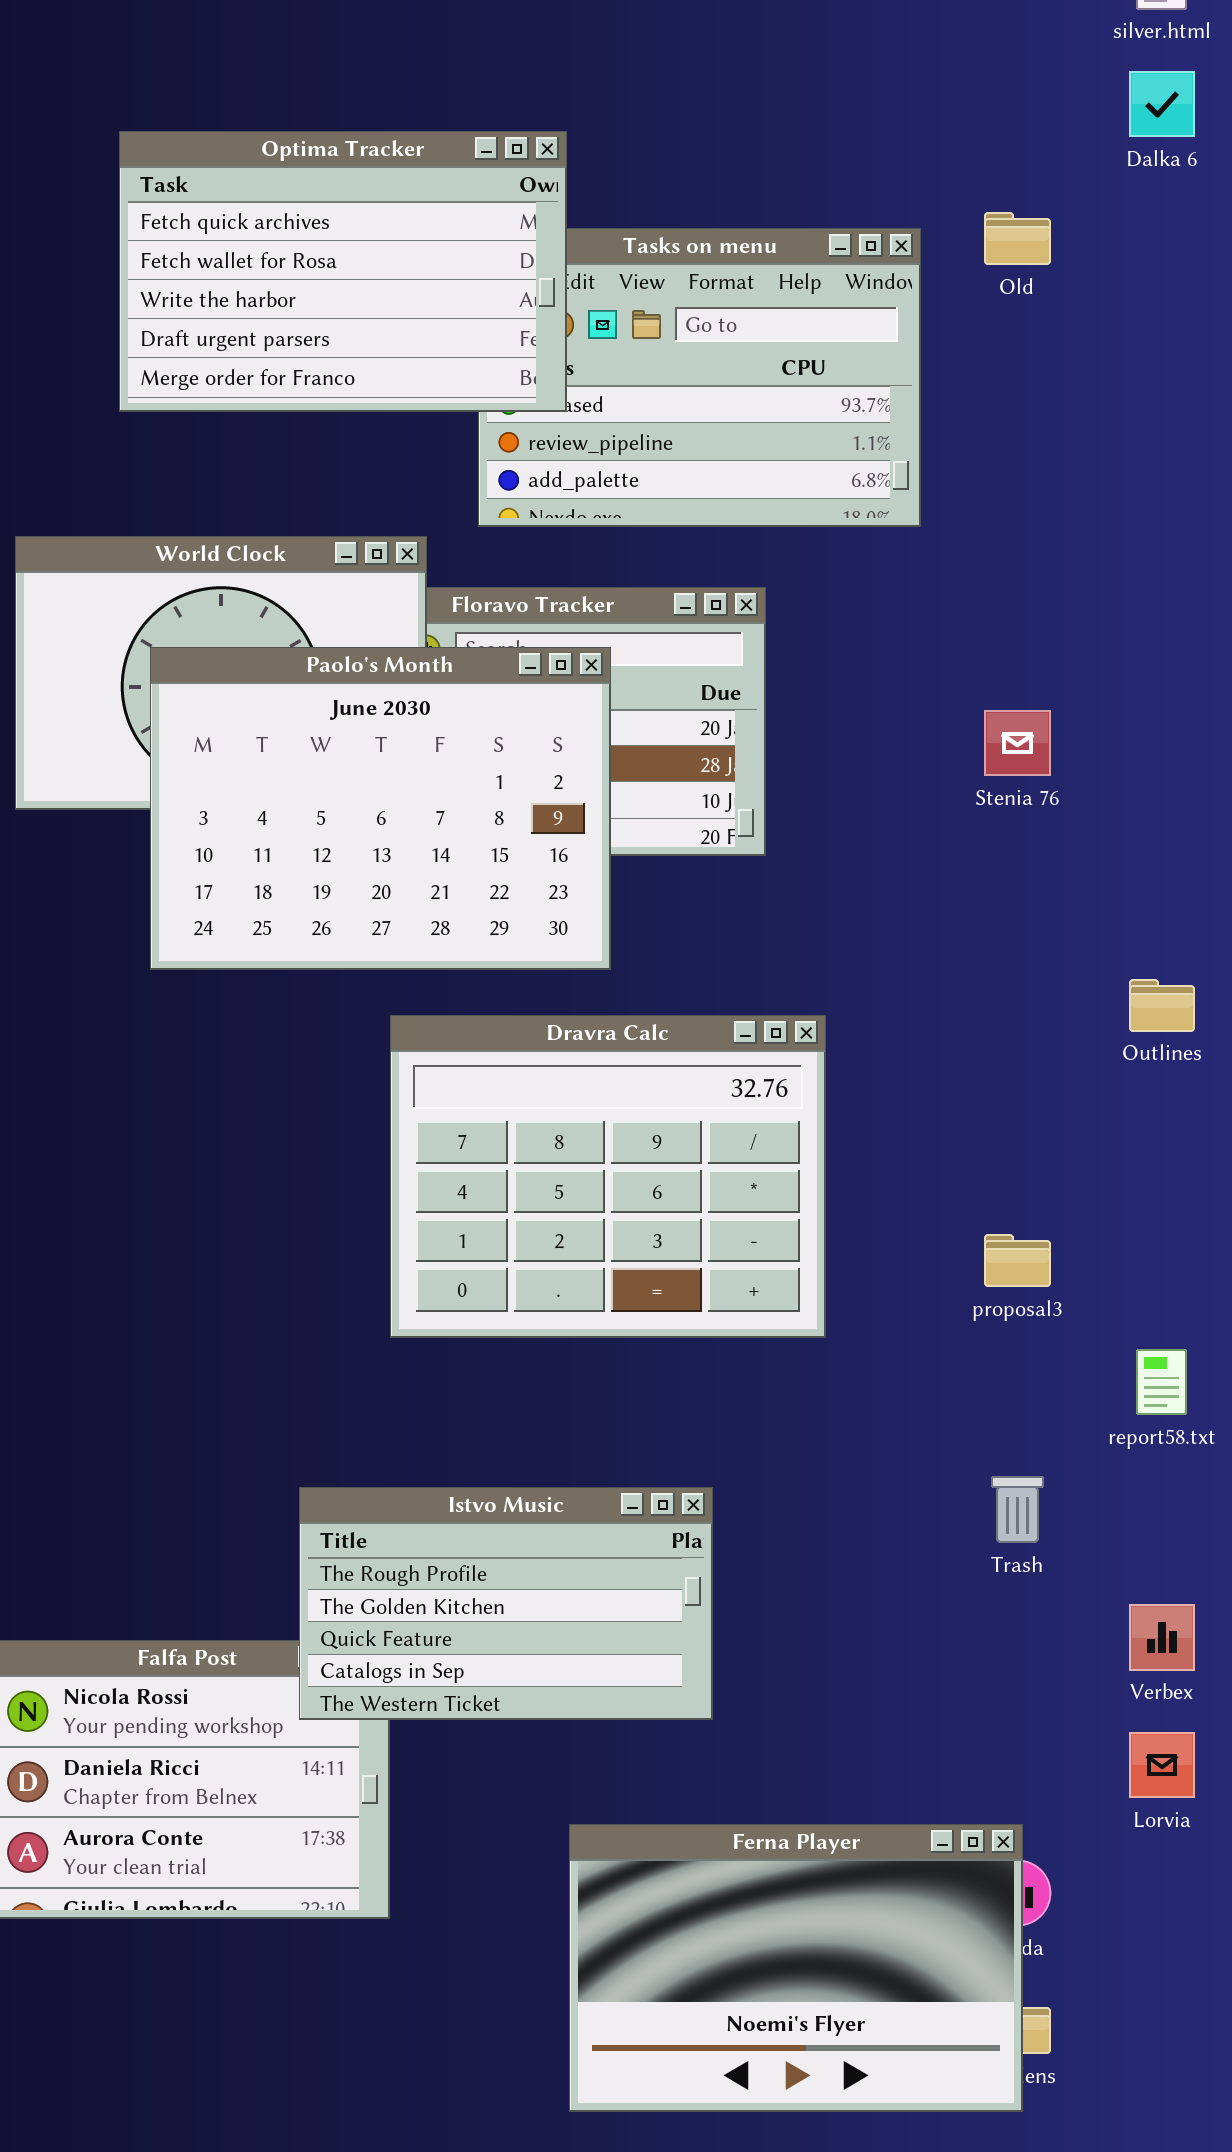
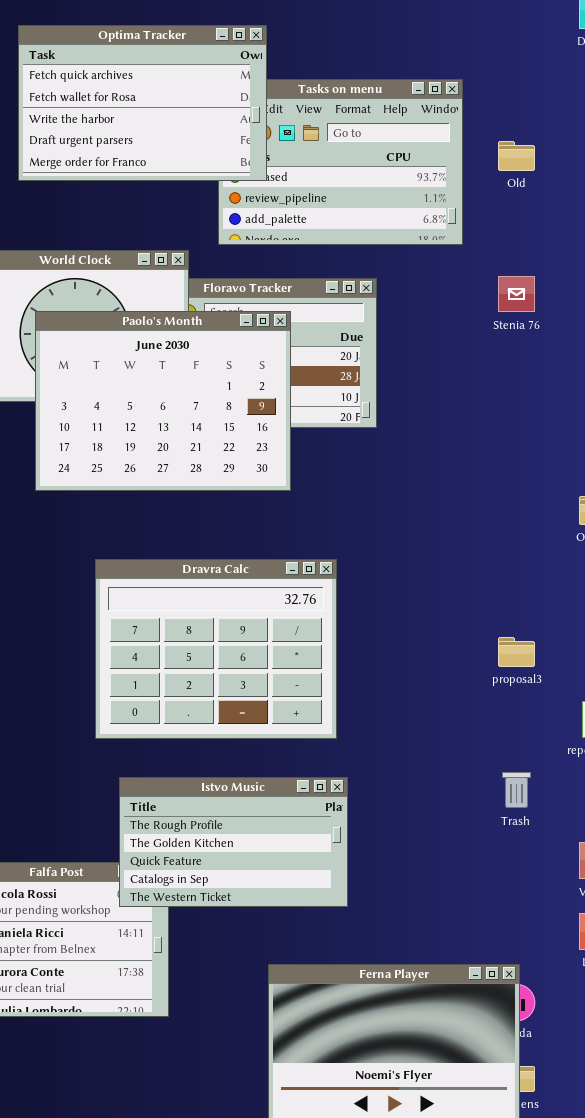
Old: [984,212,1051,265] -> [498,141,535,171], moved
Stenia 76: [984,710,1051,776] -> [498,276,535,312], moved
Dravra Calc: [390,1015,826,1338] -> [95,559,337,739], moved

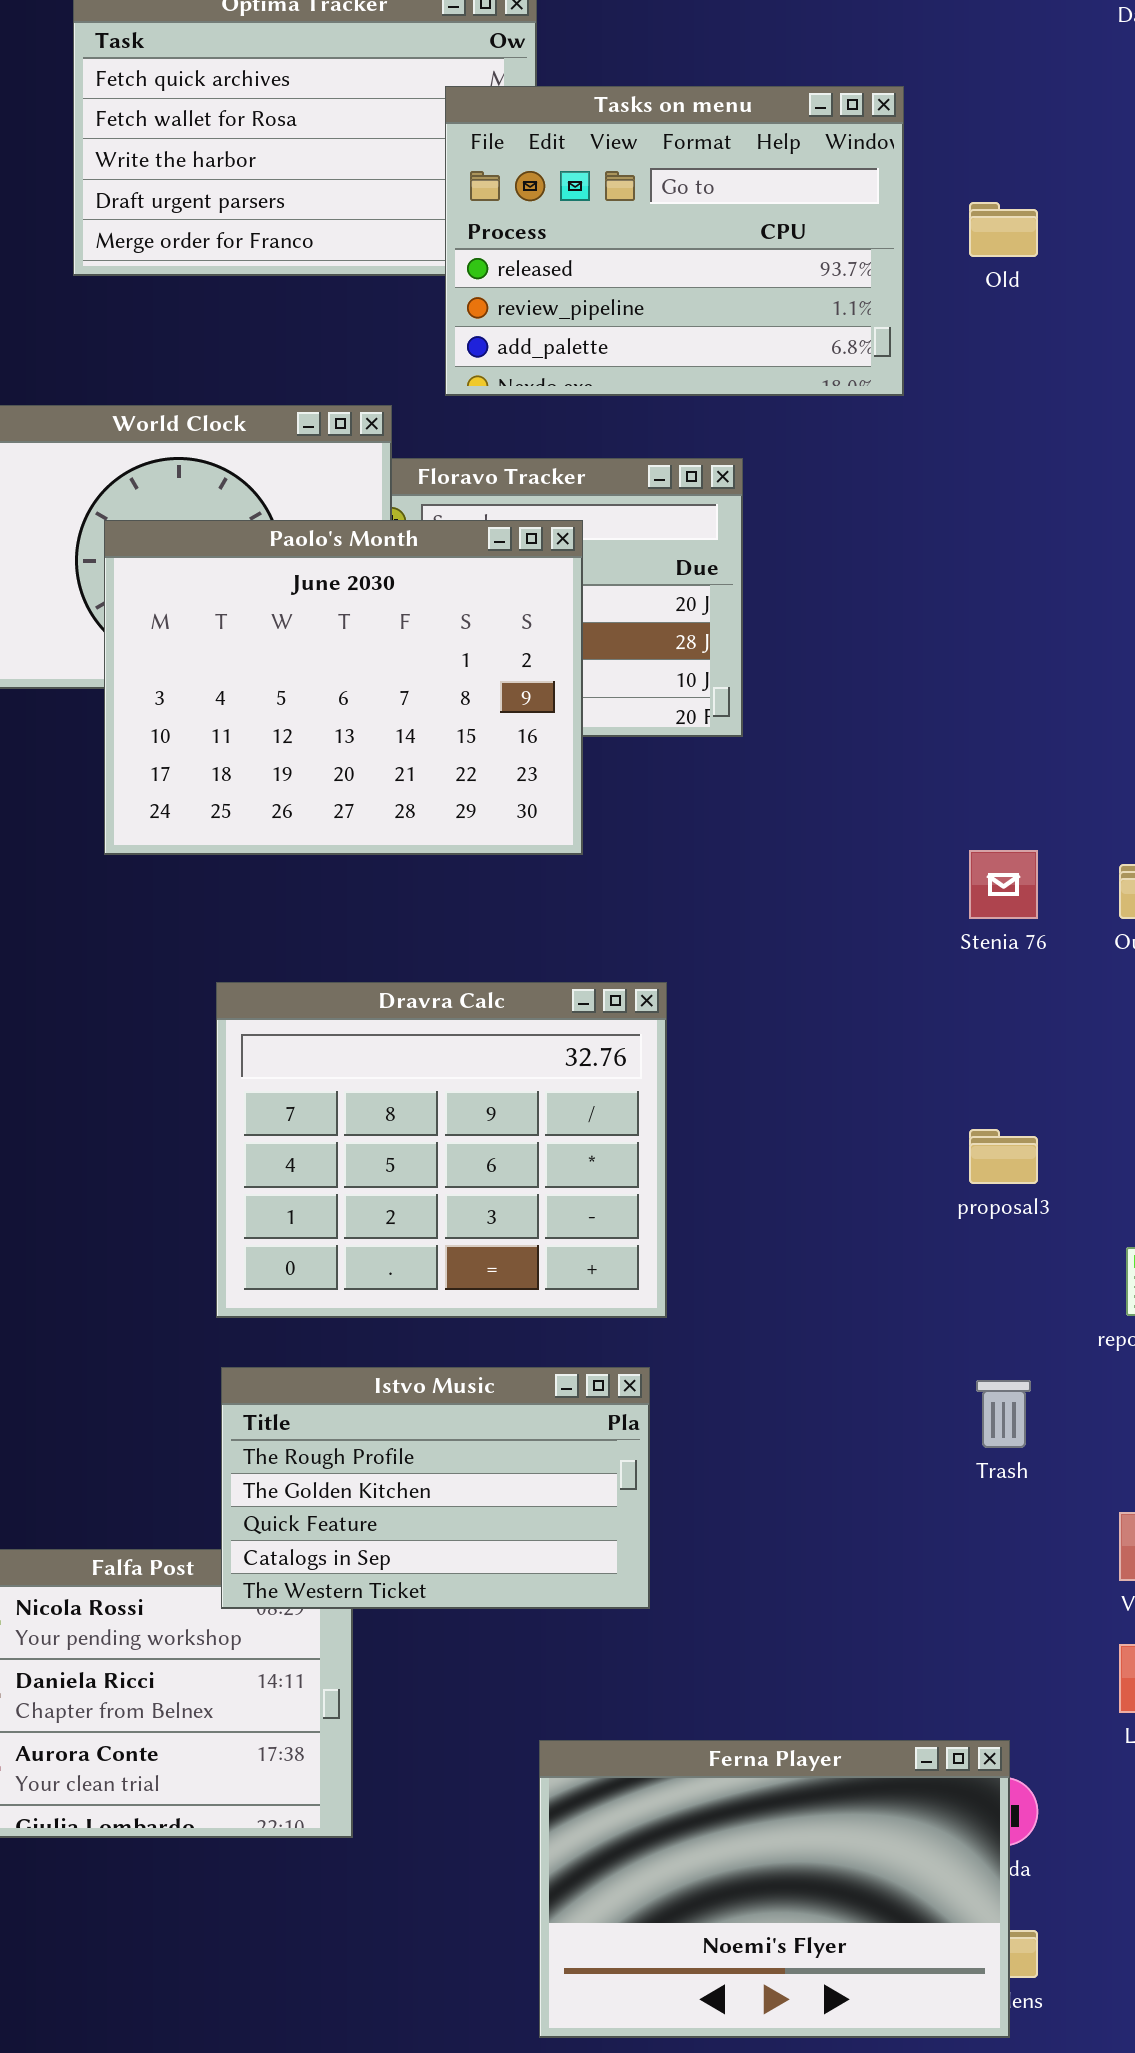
Tasks on menu: [218,79,463,245] -> [445,86,904,396], raised
Stenia 76: [498,276,535,312] -> [969,850,1038,919], moved
Istvo Music: [119,777,348,907] -> [221,1367,650,1609], moved

